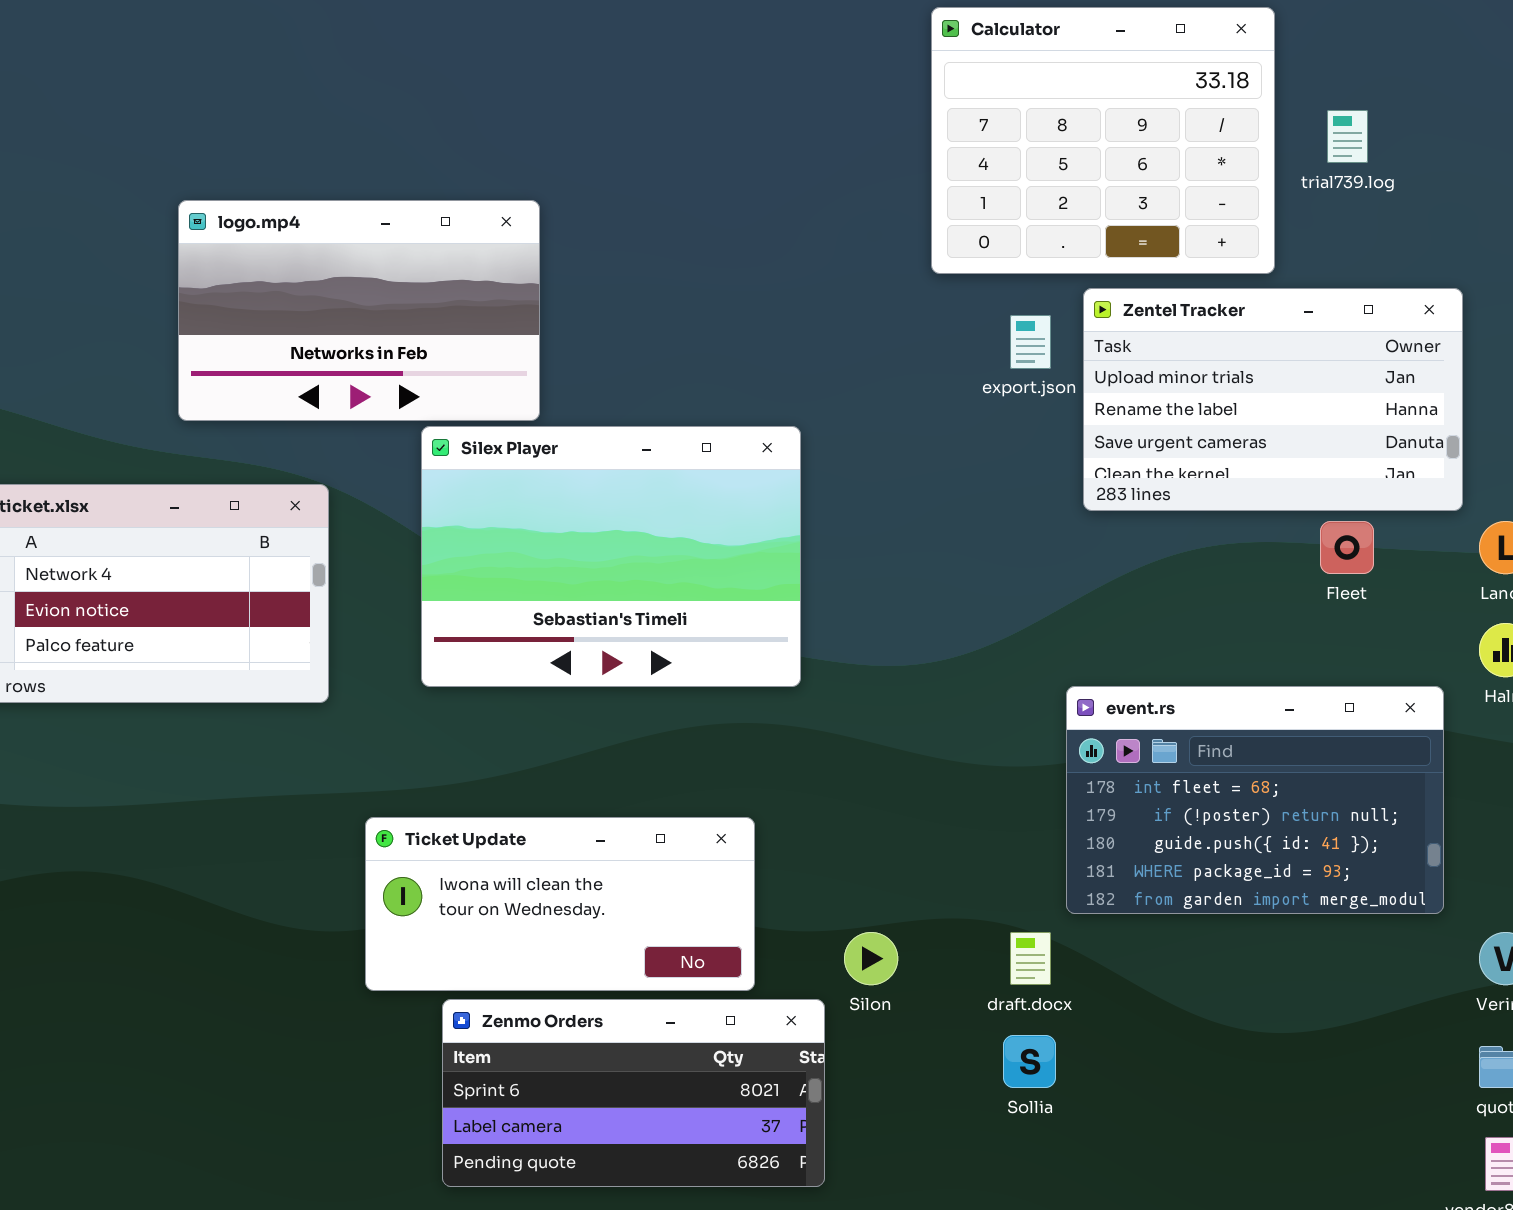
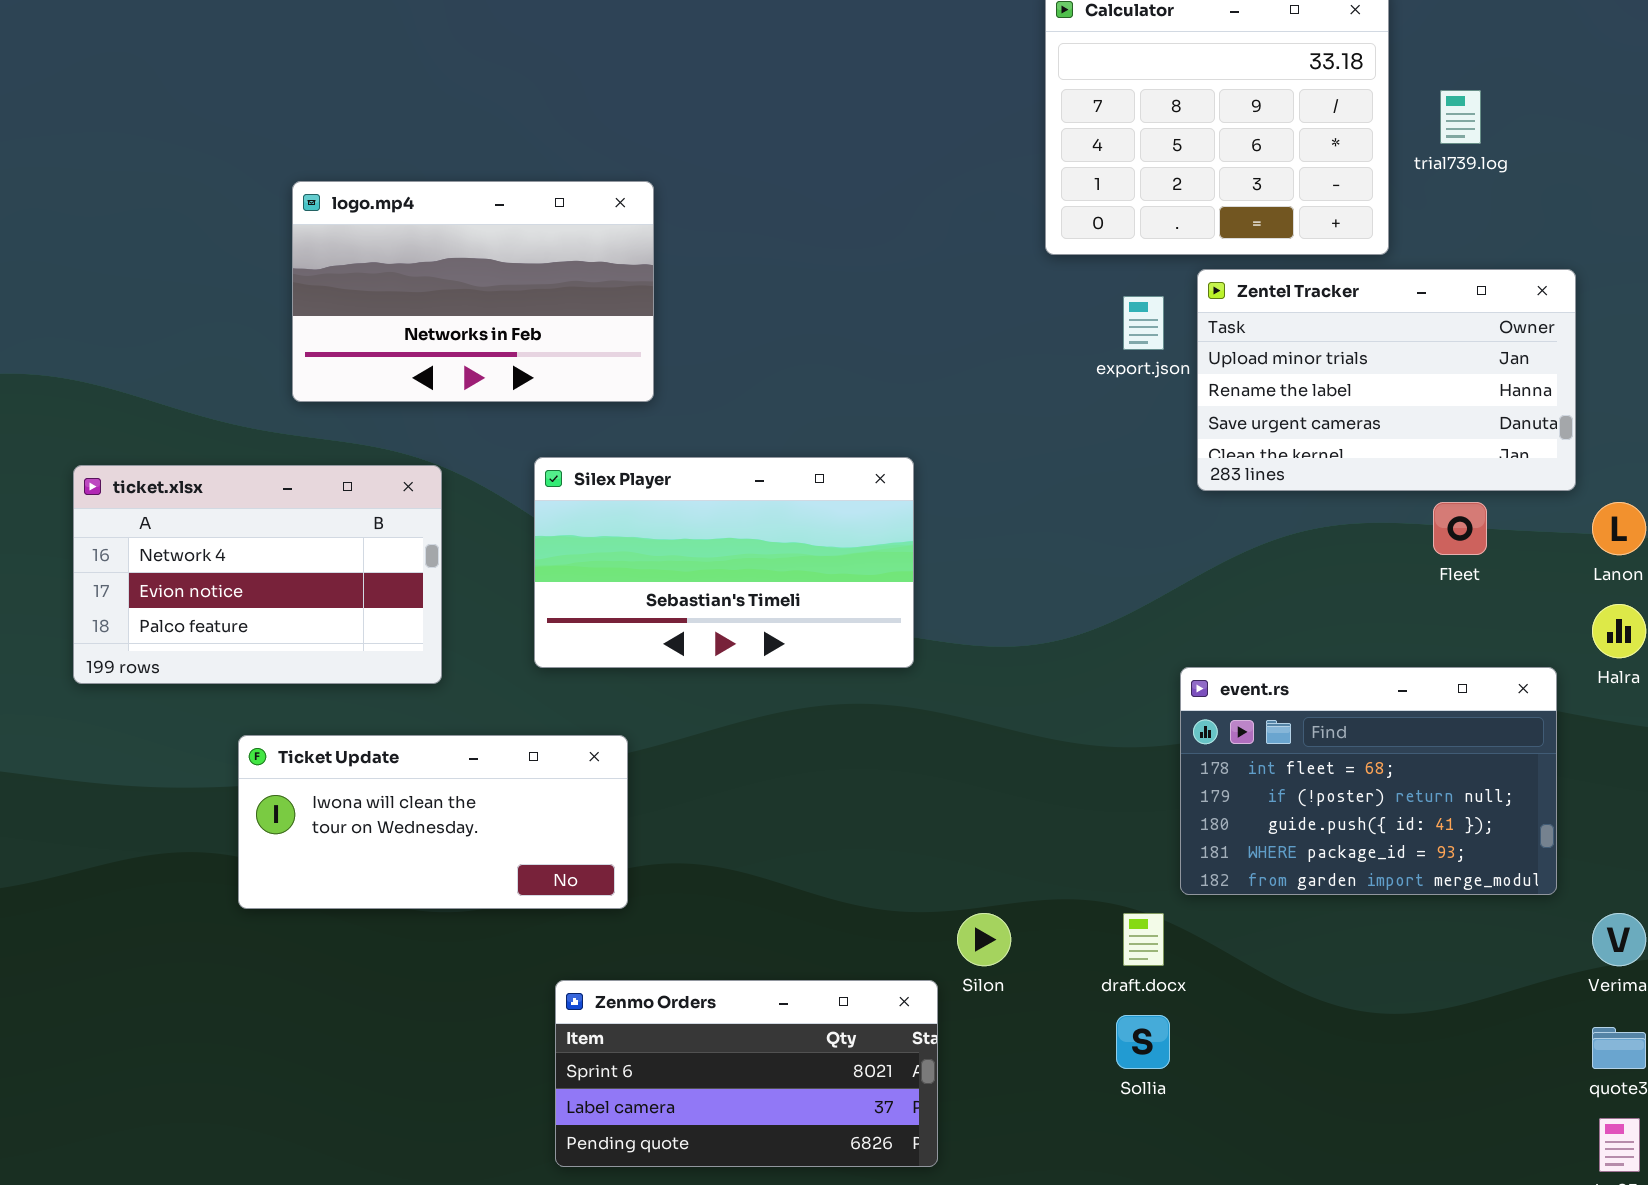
Silex Player: [421,426,801,687] -> [534,457,914,668], resized
Ticket Update: [365,817,755,991] -> [238,735,628,909], moved

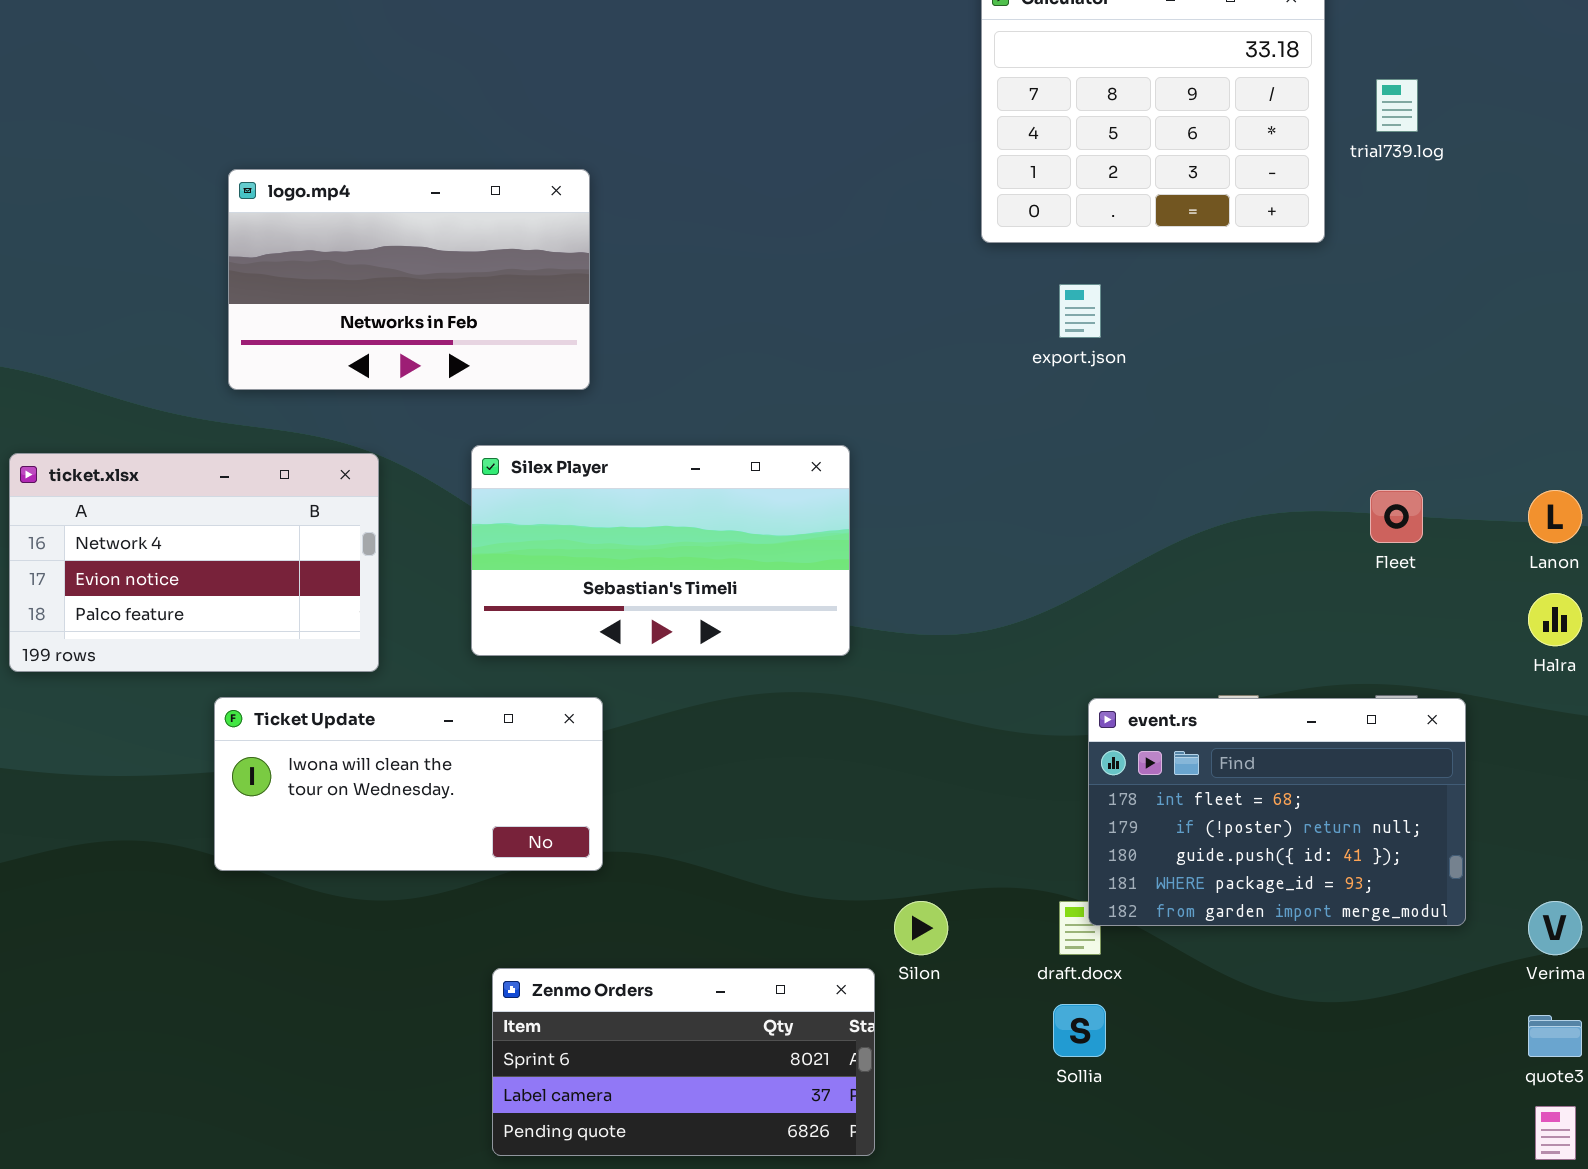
Zentel Tracker: [1197,269,1576,491] -> none, closed
event.rs: [1180,667,1557,895] -> [1088,698,1466,926], moved
Ticket Update: [238,735,628,909] -> [214,697,603,871], moved

